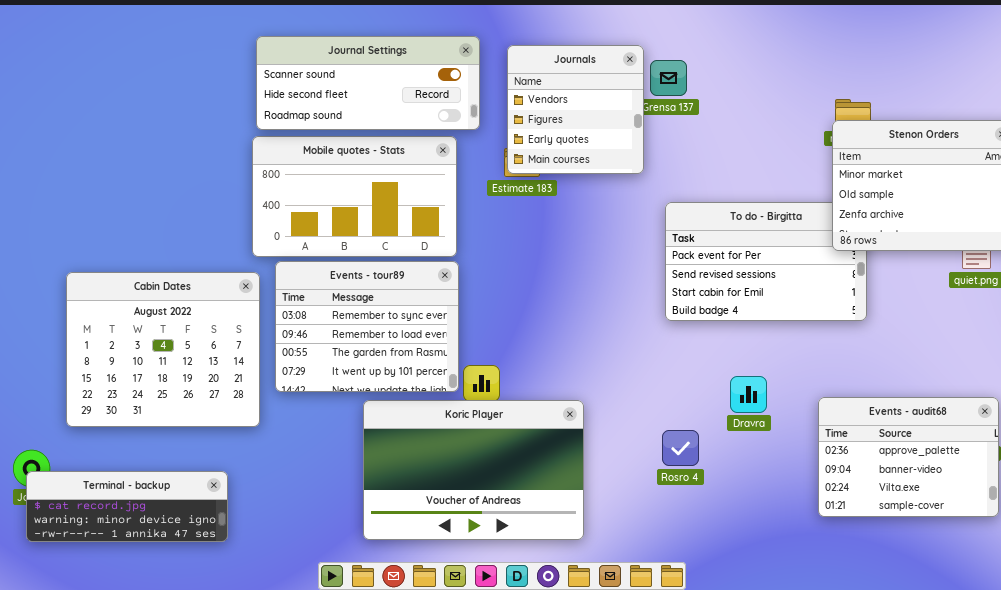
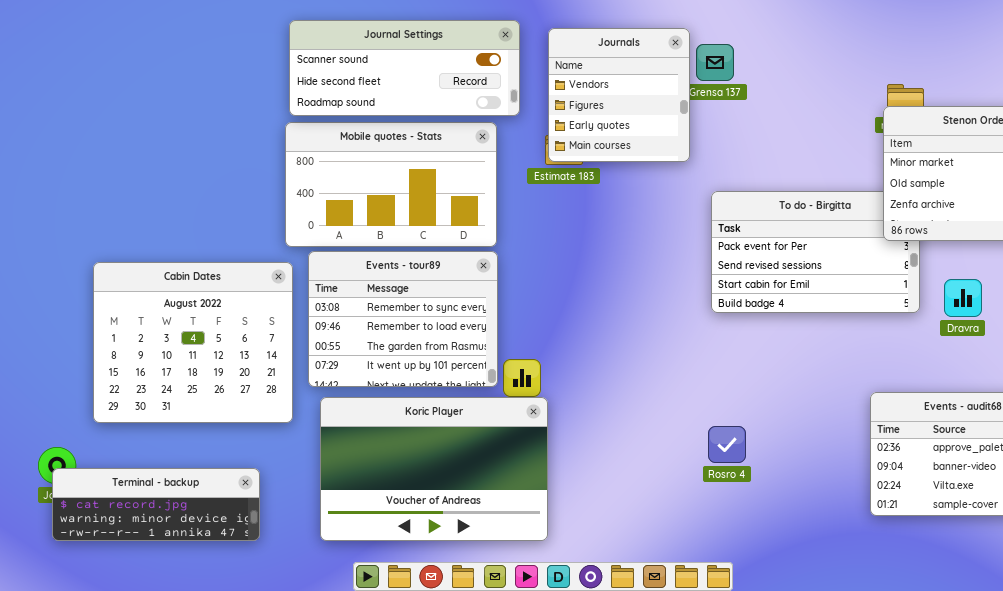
Dravra: [730,376,767,413] -> [944,279,982,317], moved
Koric Player: [363,400,584,540] -> [320,397,548,541], moved

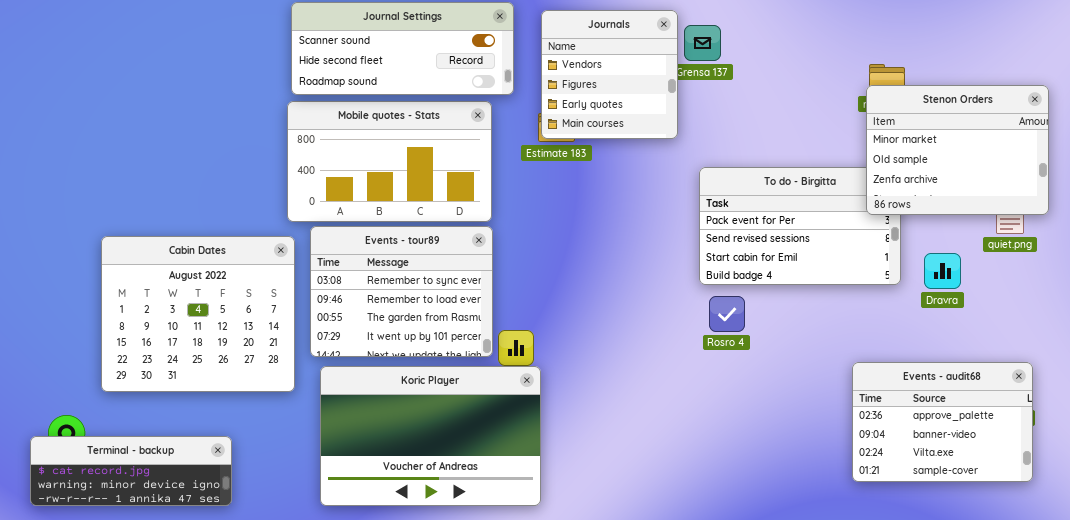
Rosro 4: [708,426,746,463] -> [709,296,745,332], moved
Terminal - backup: [52,468,260,541] -> [30,436,232,506], moved

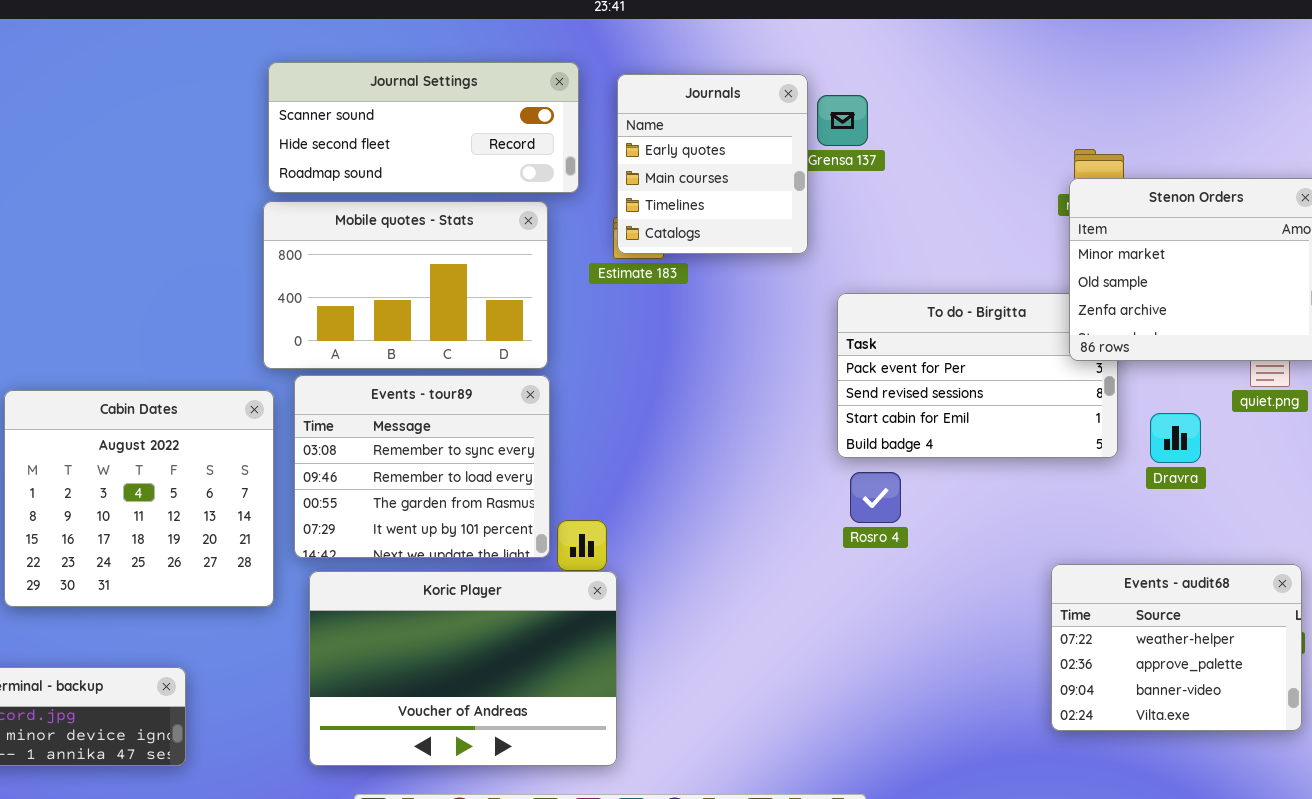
Journals: [541,10,678,139] -> [617,74,808,254], scrolled down 2 rows
Events - audit68: [852,362,1033,482] -> [1051,564,1302,731], scrolled up 1 row

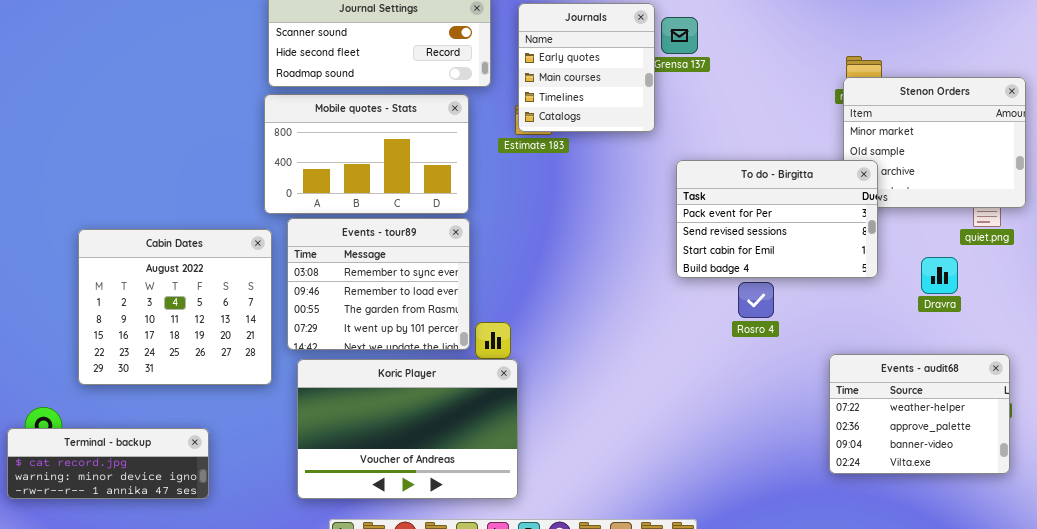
To do - Birgitta: [837,293,1118,458] -> [676,160,878,278], raised
Dravra: [1150,413,1201,463] -> [921,257,958,294], moved
Rosro 4: [850,472,901,523] -> [738,282,774,318], moved

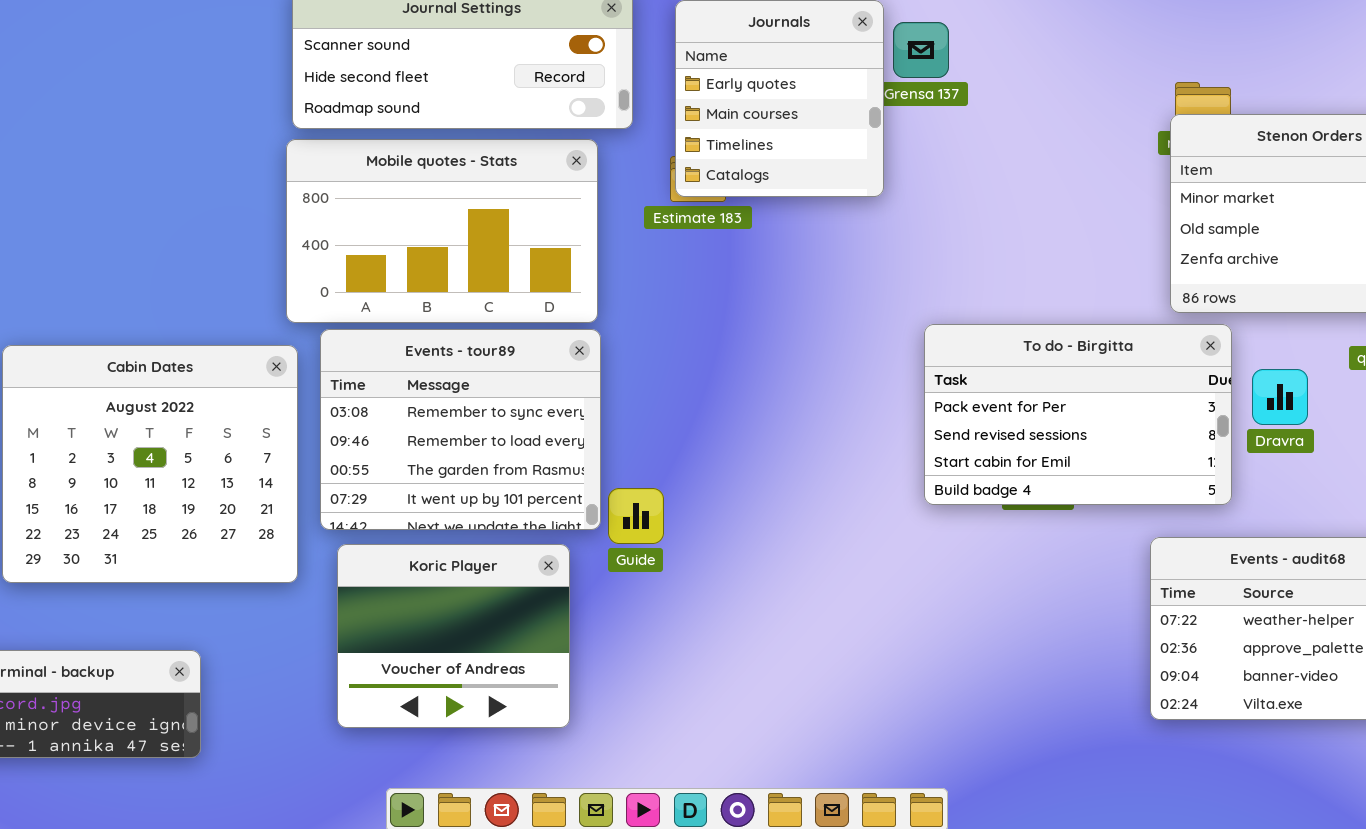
To do - Birgitta: [676,160,878,278] -> [924,324,1232,505], moved
Dravra: [921,257,958,294] -> [1252,369,1308,425], moved
Koric Player: [297,359,518,499] -> [337,544,570,728], resized

